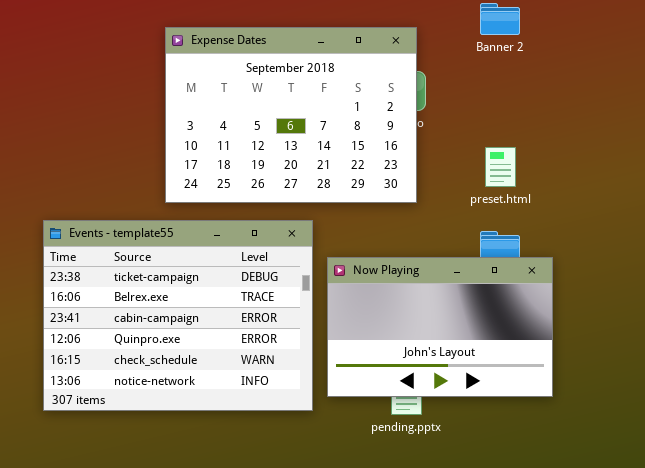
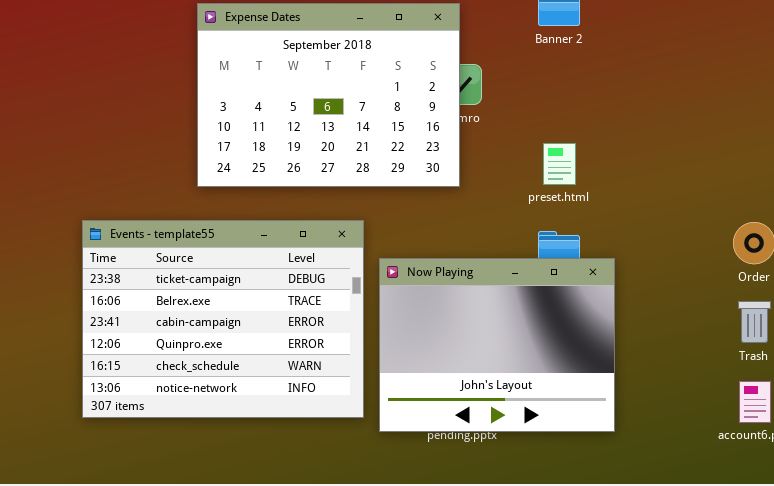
Expense Dates: [165,27,417,203] -> [197,3,460,187], moved
Now Playing: [327,257,553,397] -> [379,258,615,432], resized

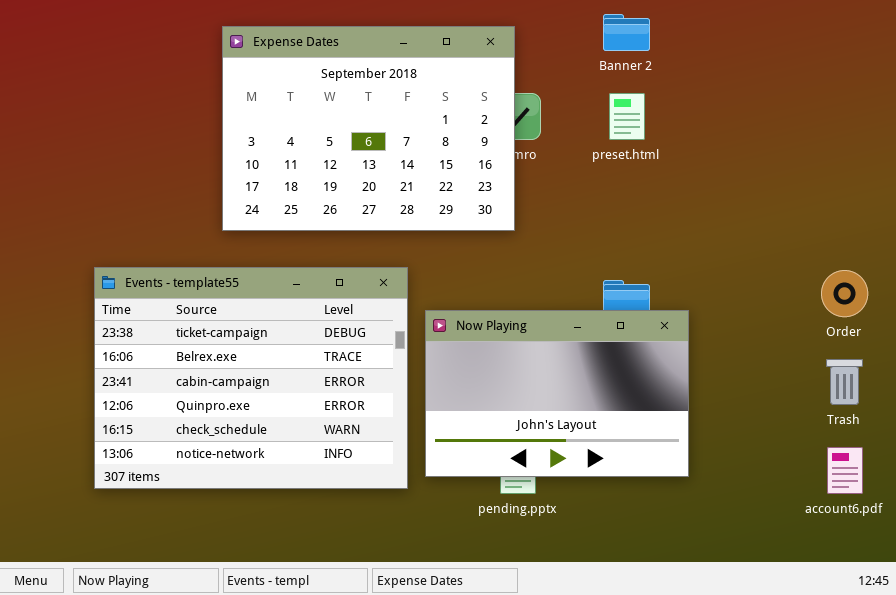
preset.html: [543,143,576,185] -> [609,93,645,140], moved
Now Playing: [379,258,615,432] -> [425,310,689,477], resized

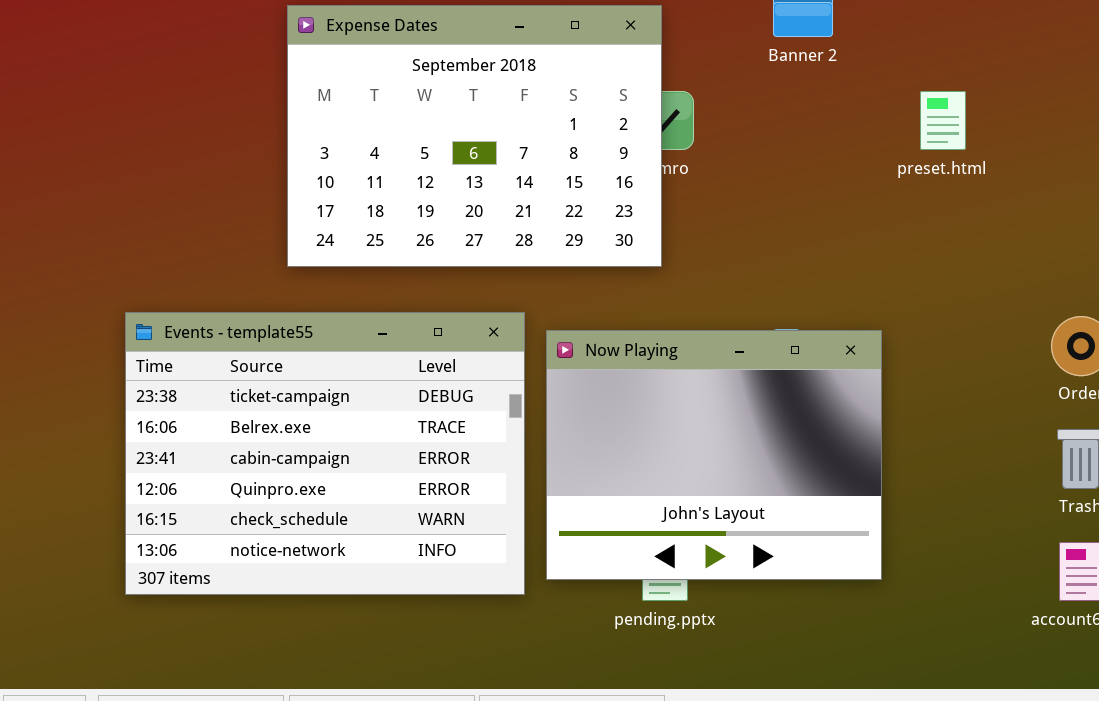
preset.html: [609,93,645,140] -> [920,91,966,150], moved
Now Playing: [425,310,689,477] -> [546,330,882,580], resized

